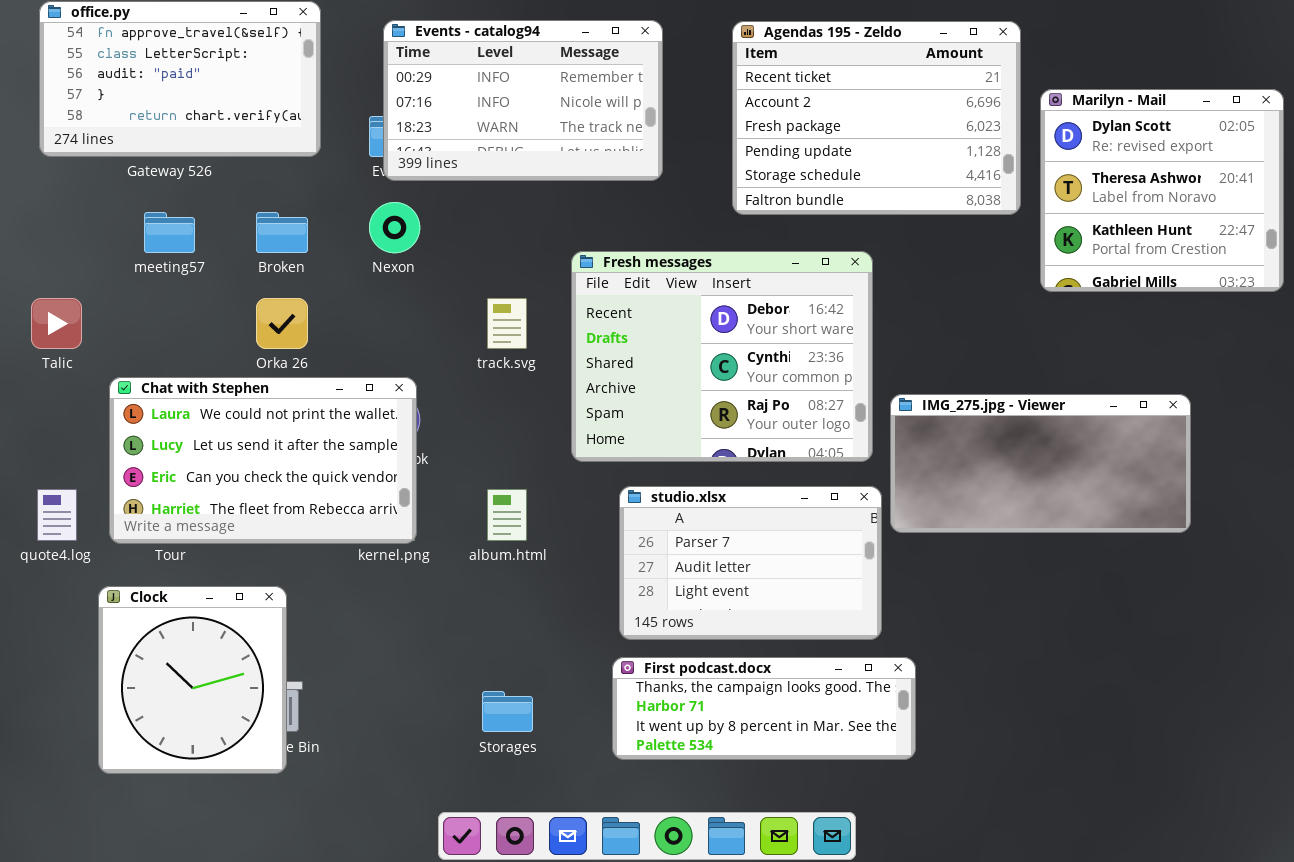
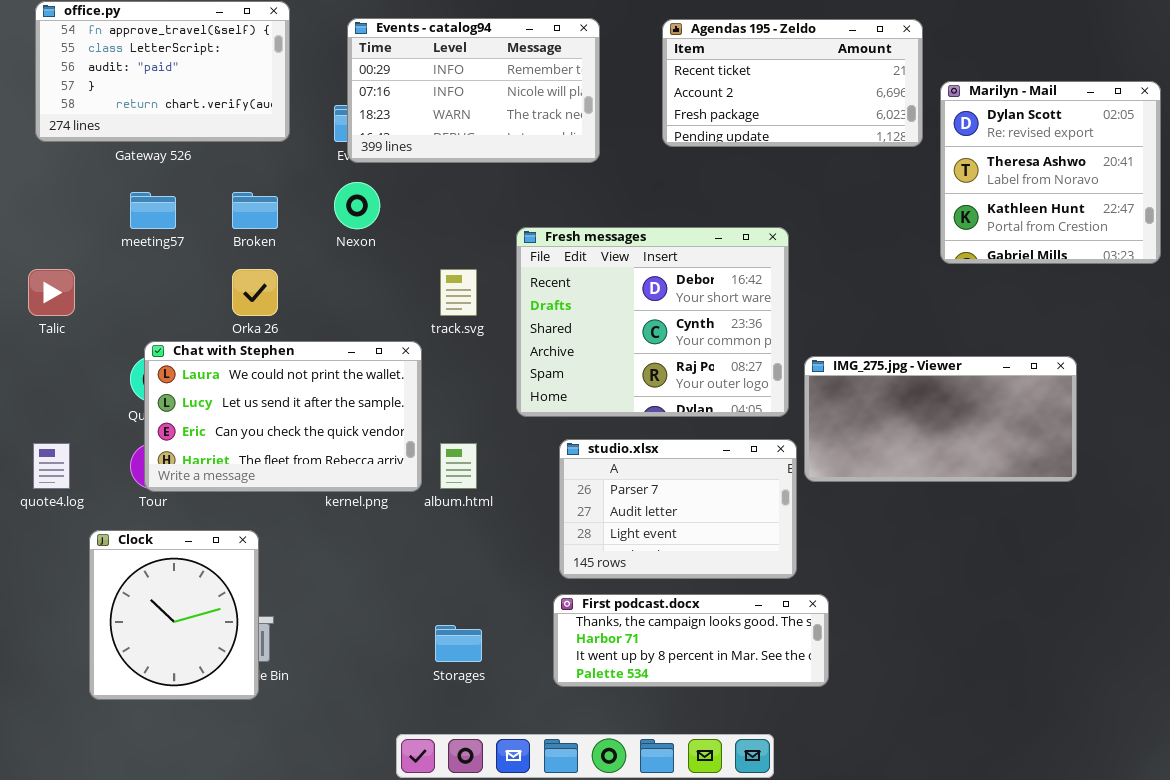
Agendas 195 - Zeldo: [732,21,1021,215] -> [662,19,923,147], resized
Chat with Stephen: [109,377,417,544] -> [144,341,422,492], moved

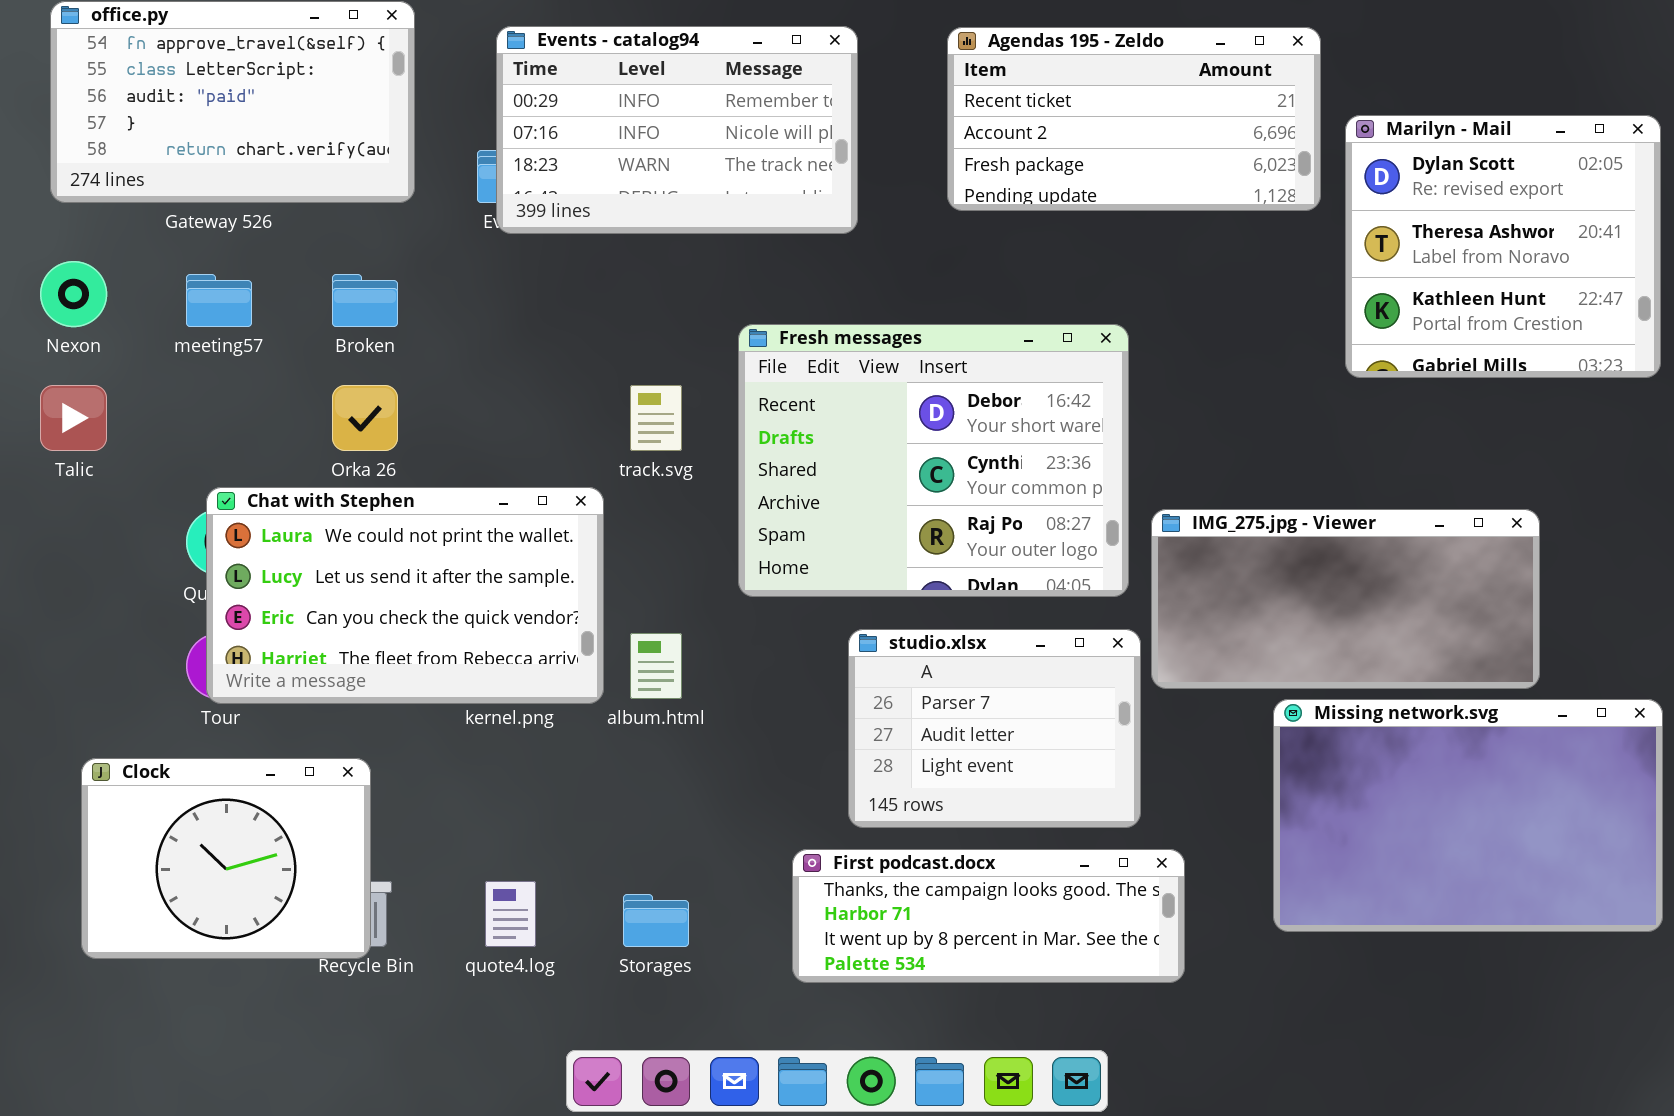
Nexon: [334,182,380,229] -> [40,261,107,327], moved
studio.xlsx: [559,439,797,579] -> [848,629,1141,828], resized
quote4.log: [33,443,70,489] -> [485,881,536,947], moved
Missing network.svg: none -> [1273,699,1663,932], opened
Clock: [89,530,259,700] -> [81,758,371,959], resized

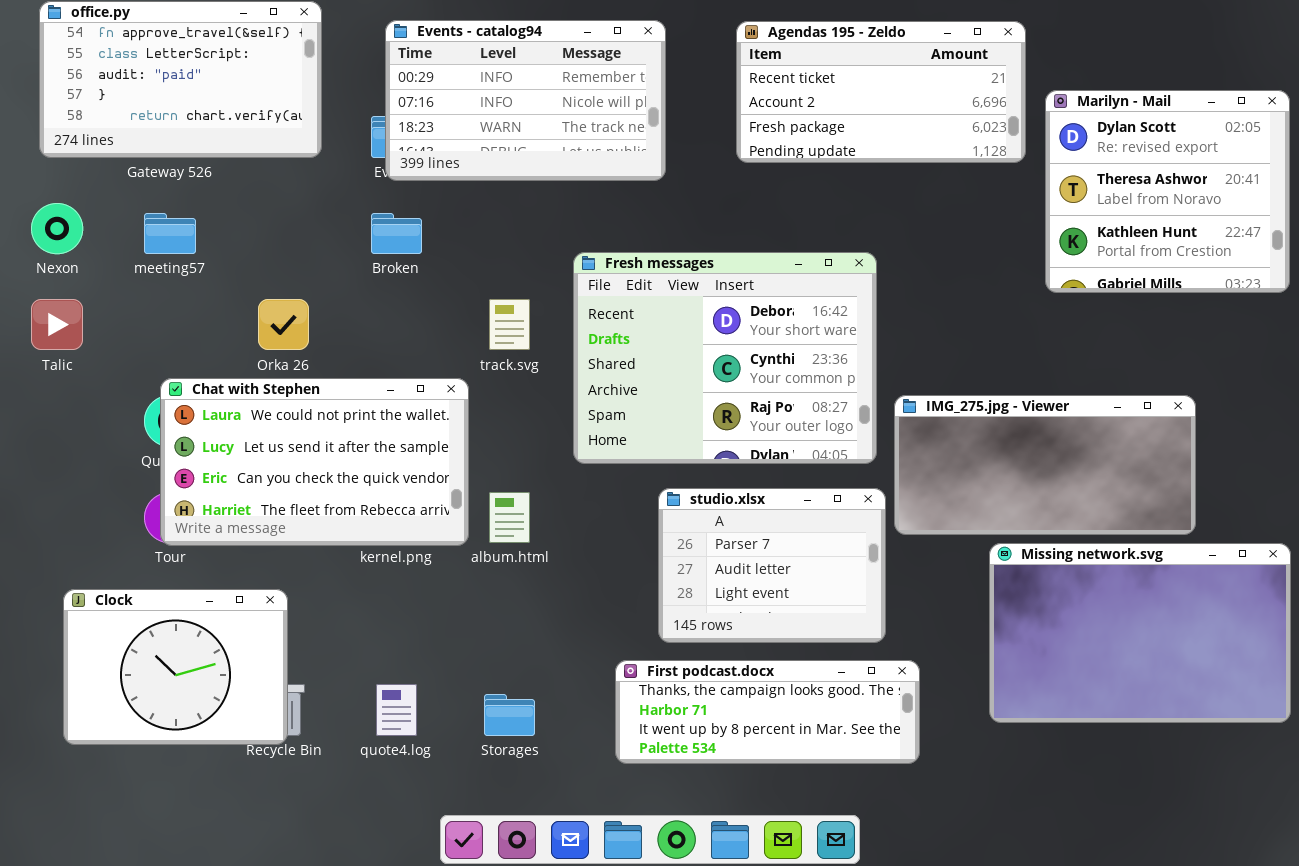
Broken: [332,274,398,327] -> [371,213,422,254], moved

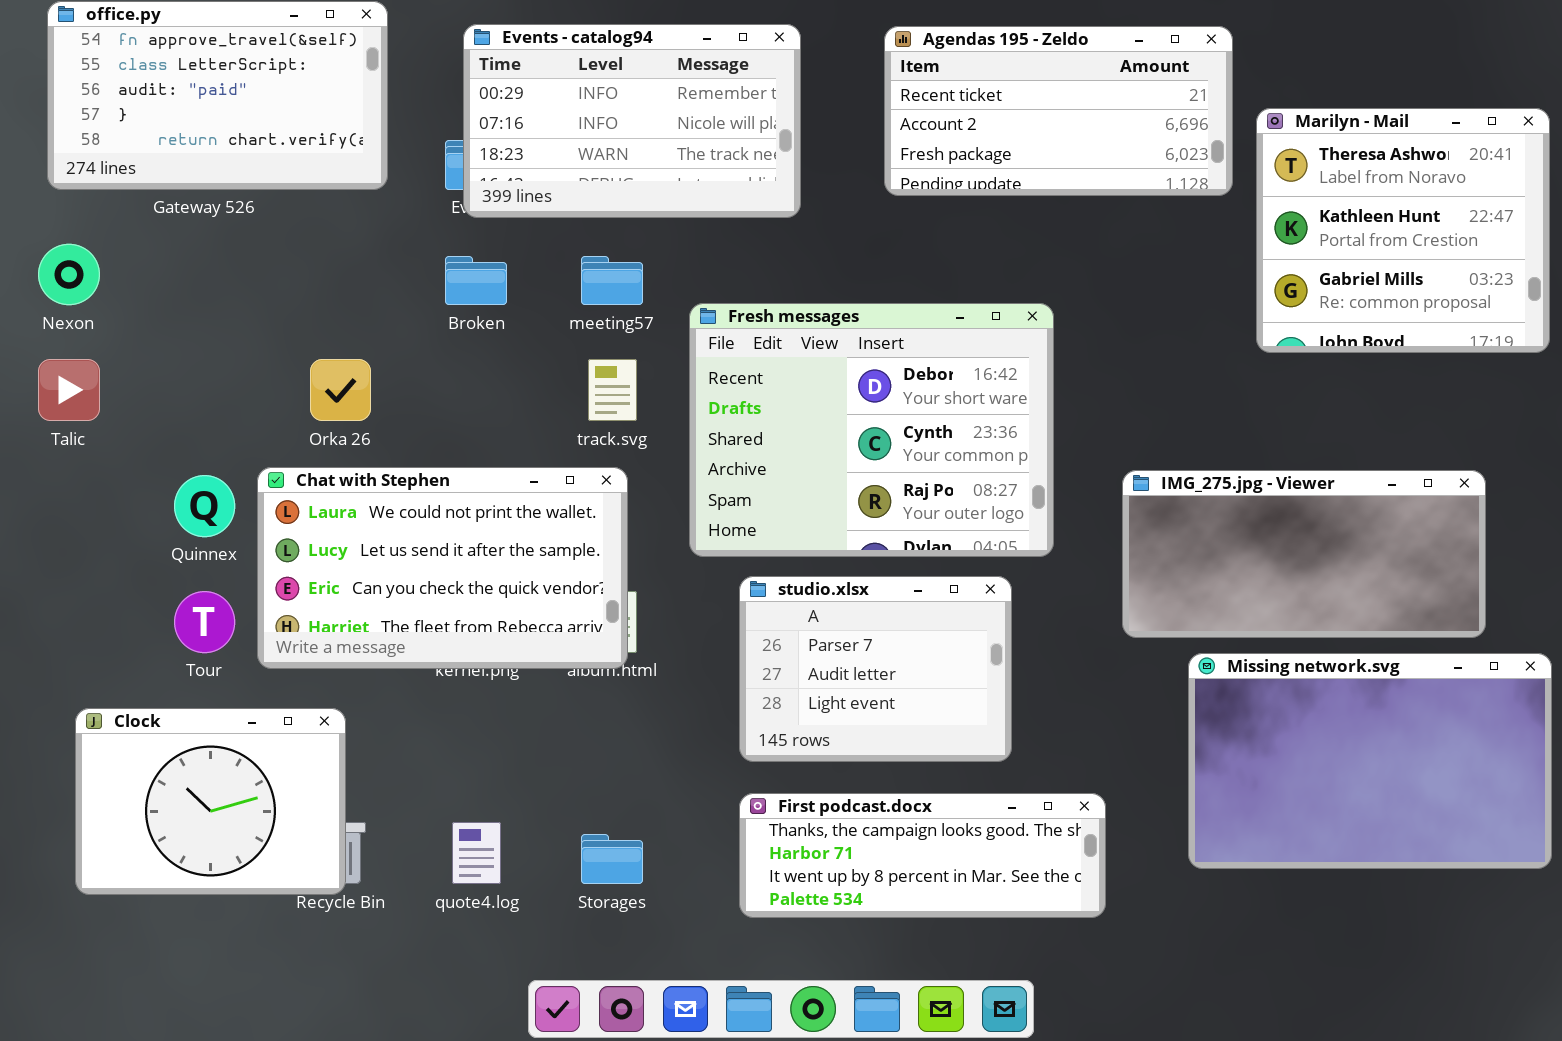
Marilyn - Mail: [1045,90,1290,293] -> [1256,108,1550,353], scrolled down 1 row
meeting57: [144,213,196,254] -> [581,256,643,305], moved
Chat with Stephen: [160,378,469,546] -> [257,467,628,669], moved
IMG_275.jpg - Viewer: [894,395,1196,535] -> [1122,470,1486,638], moved
studio.xlsx: [658,488,886,643] -> [739,576,1012,762], moved

